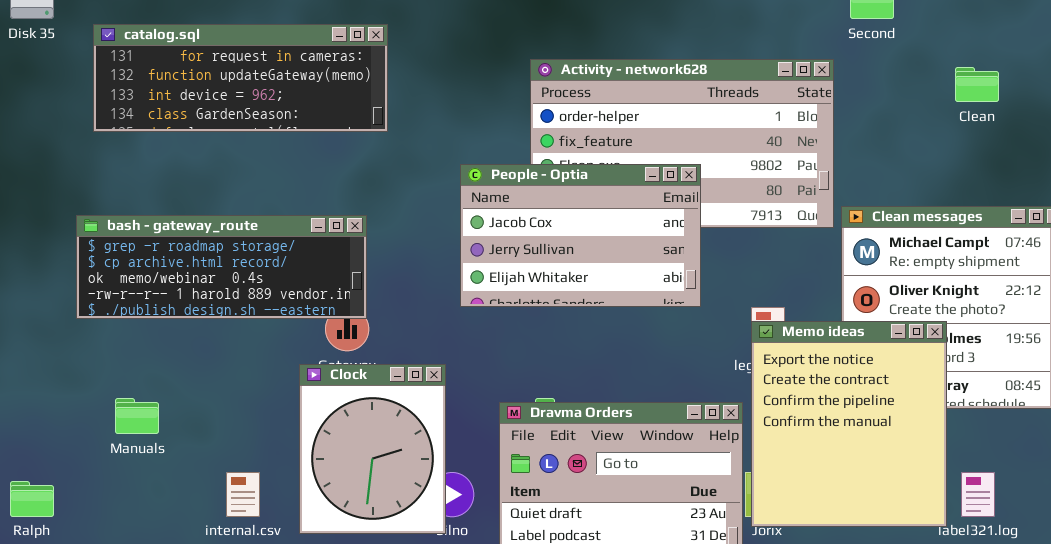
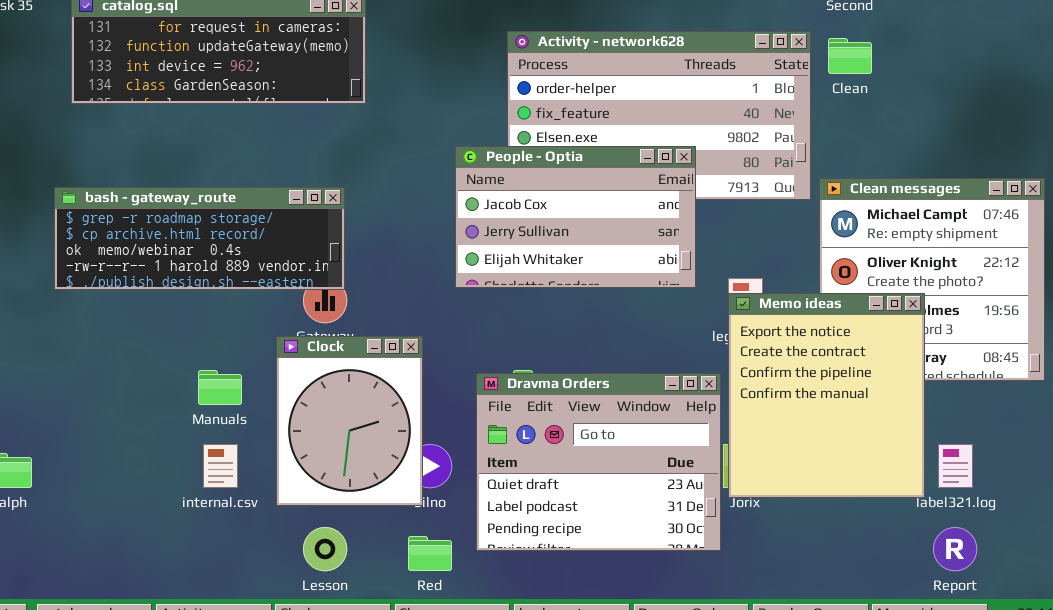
Clean: [955,67,999,102] -> [828,38,872,74], moved
People - Optia: [460,164,701,307] -> [455,146,696,288], moved
Manuals: [115,398,159,434] -> [198,370,242,405], moved

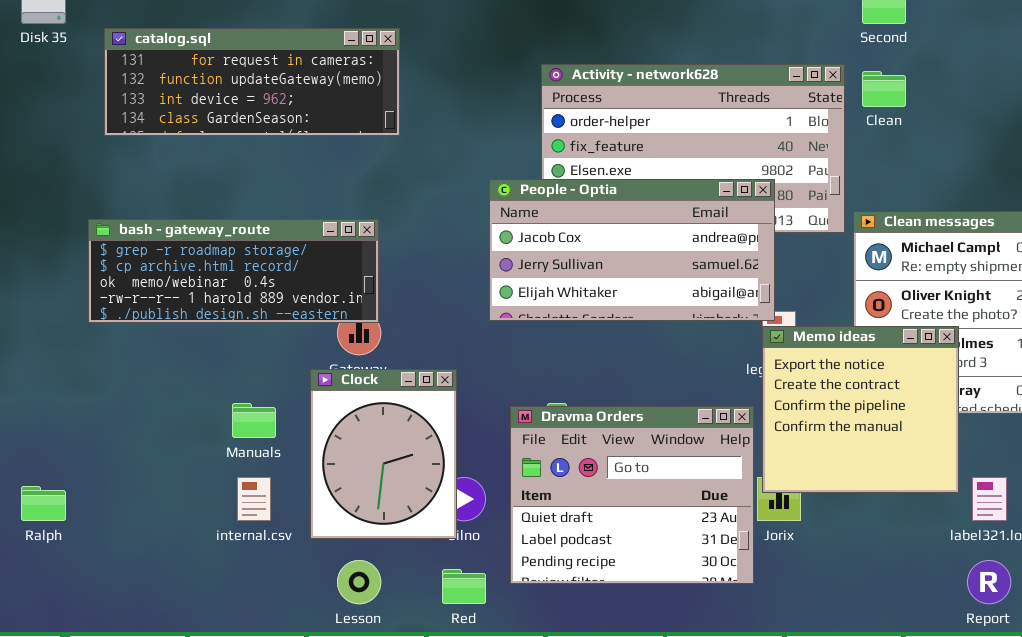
People - Optia: [455,146,696,288] -> [489,179,775,321], resized
Memo ideas: [728,293,925,498] -> [762,326,959,493], resized

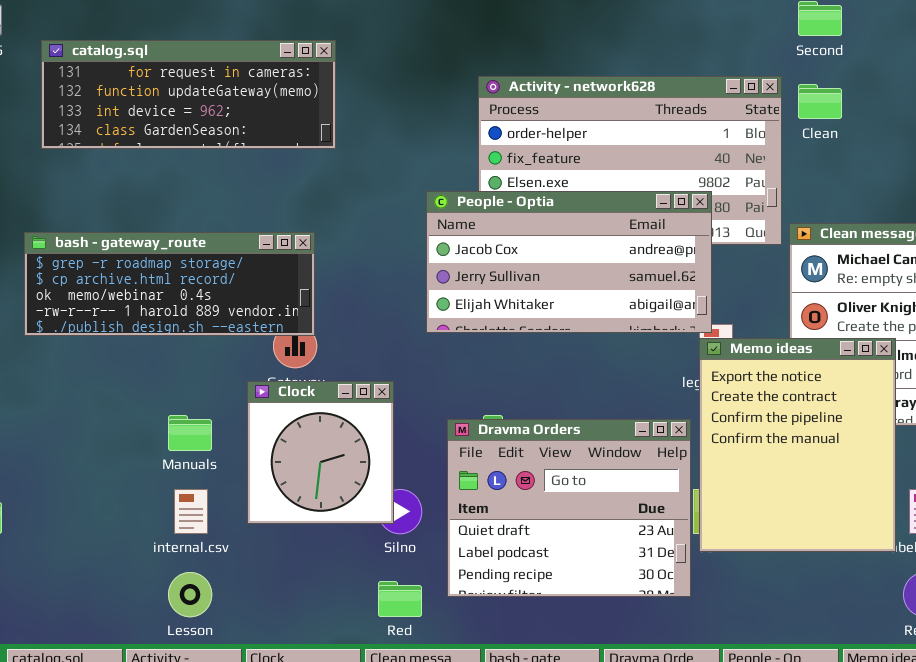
Memo ideas: [762,326,959,493] -> [699,338,896,552], resized
Clock: [310,369,457,539] -> [247,381,394,524], resized
Lesson: [337,560,381,604] -> [168,572,212,617], moved

